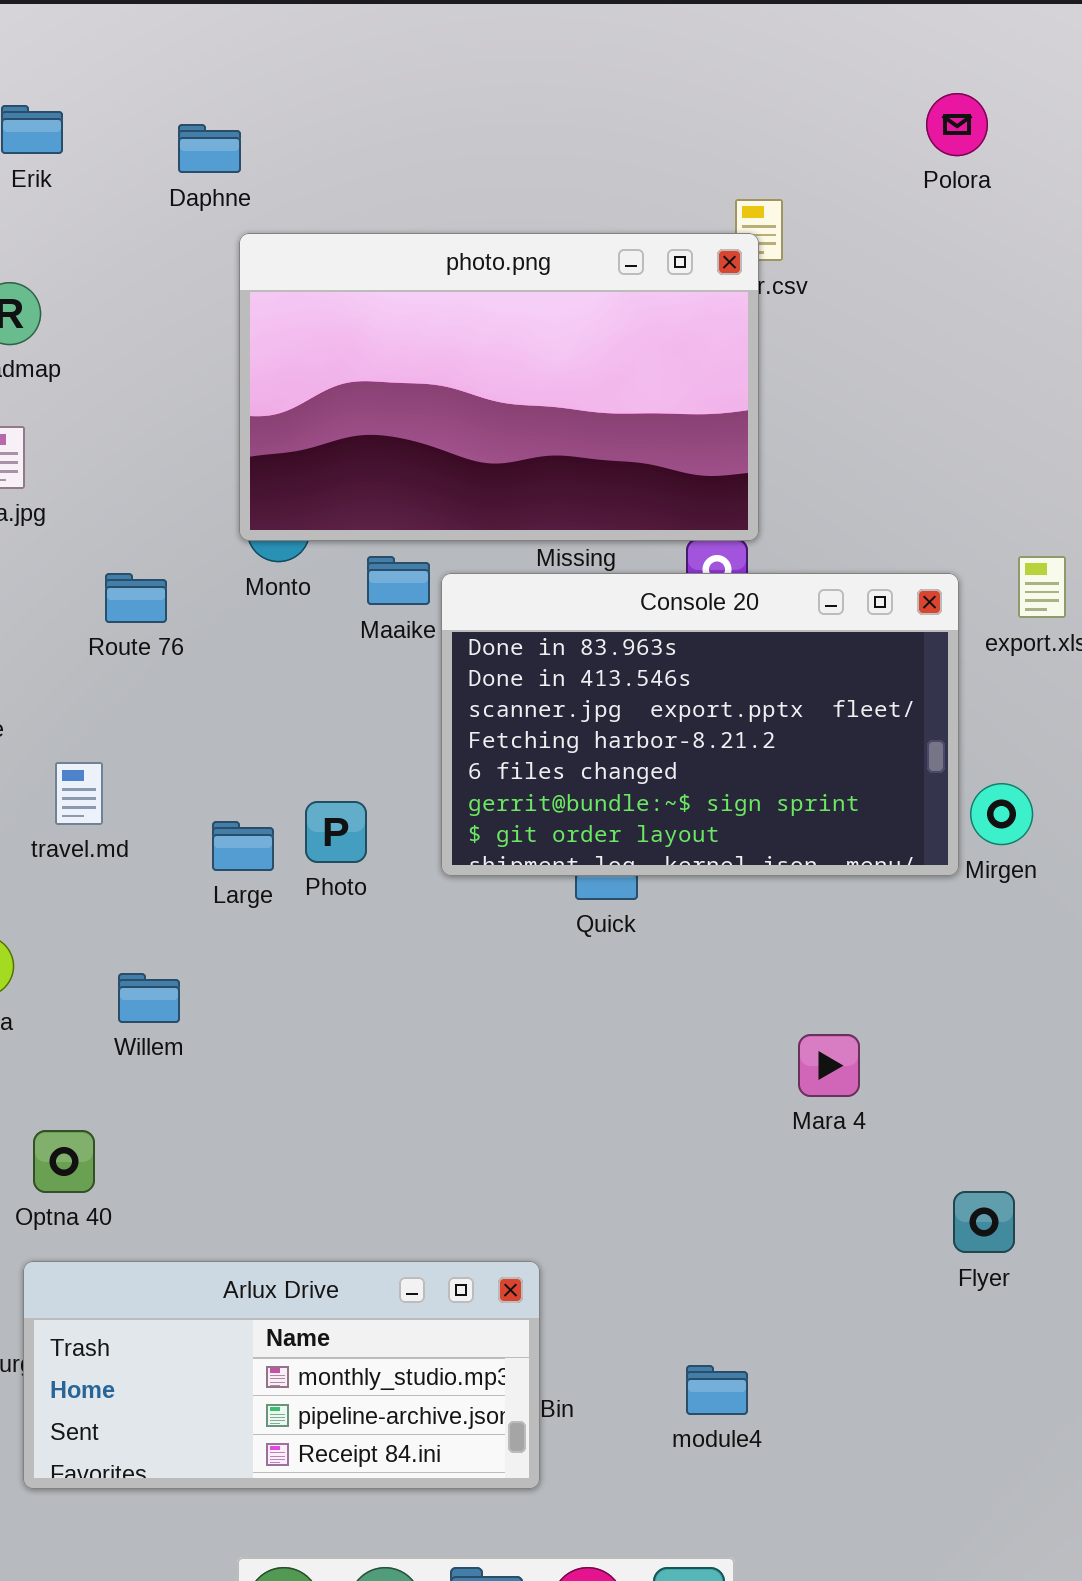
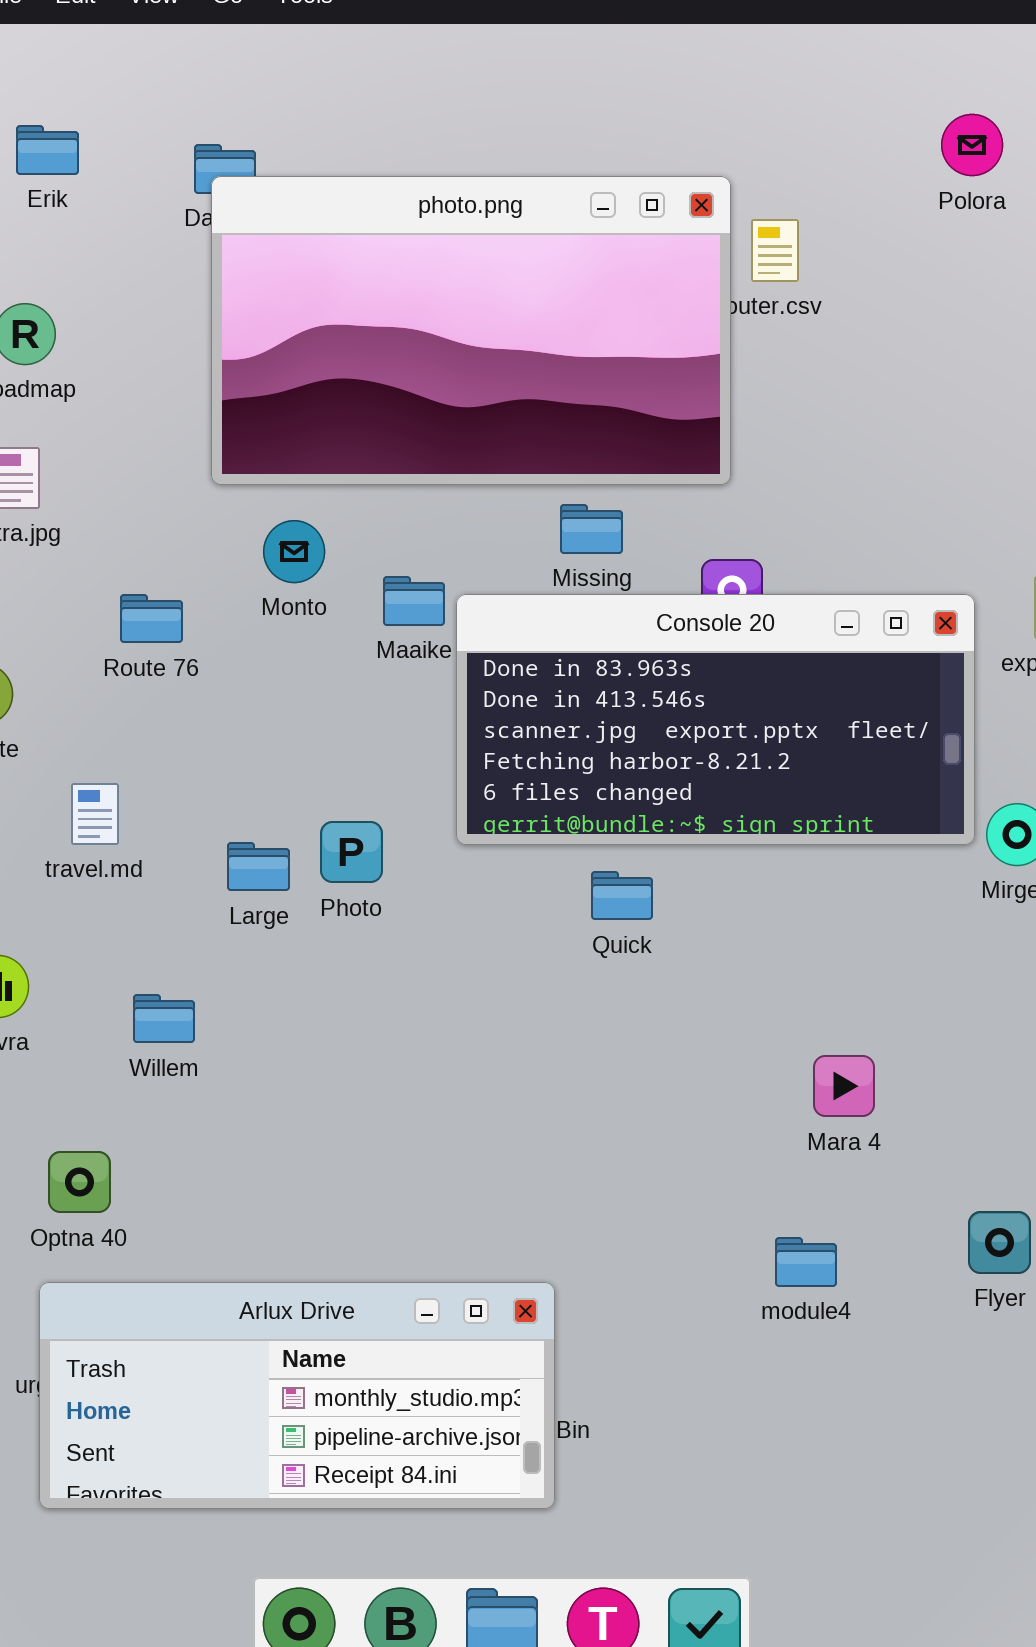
photo.png: [239,233,759,541] -> [211,176,731,485], moved
Console 20: [441,573,959,876] -> [456,594,975,845], resized
module4: [686,1365,748,1415] -> [775,1237,837,1287], moved

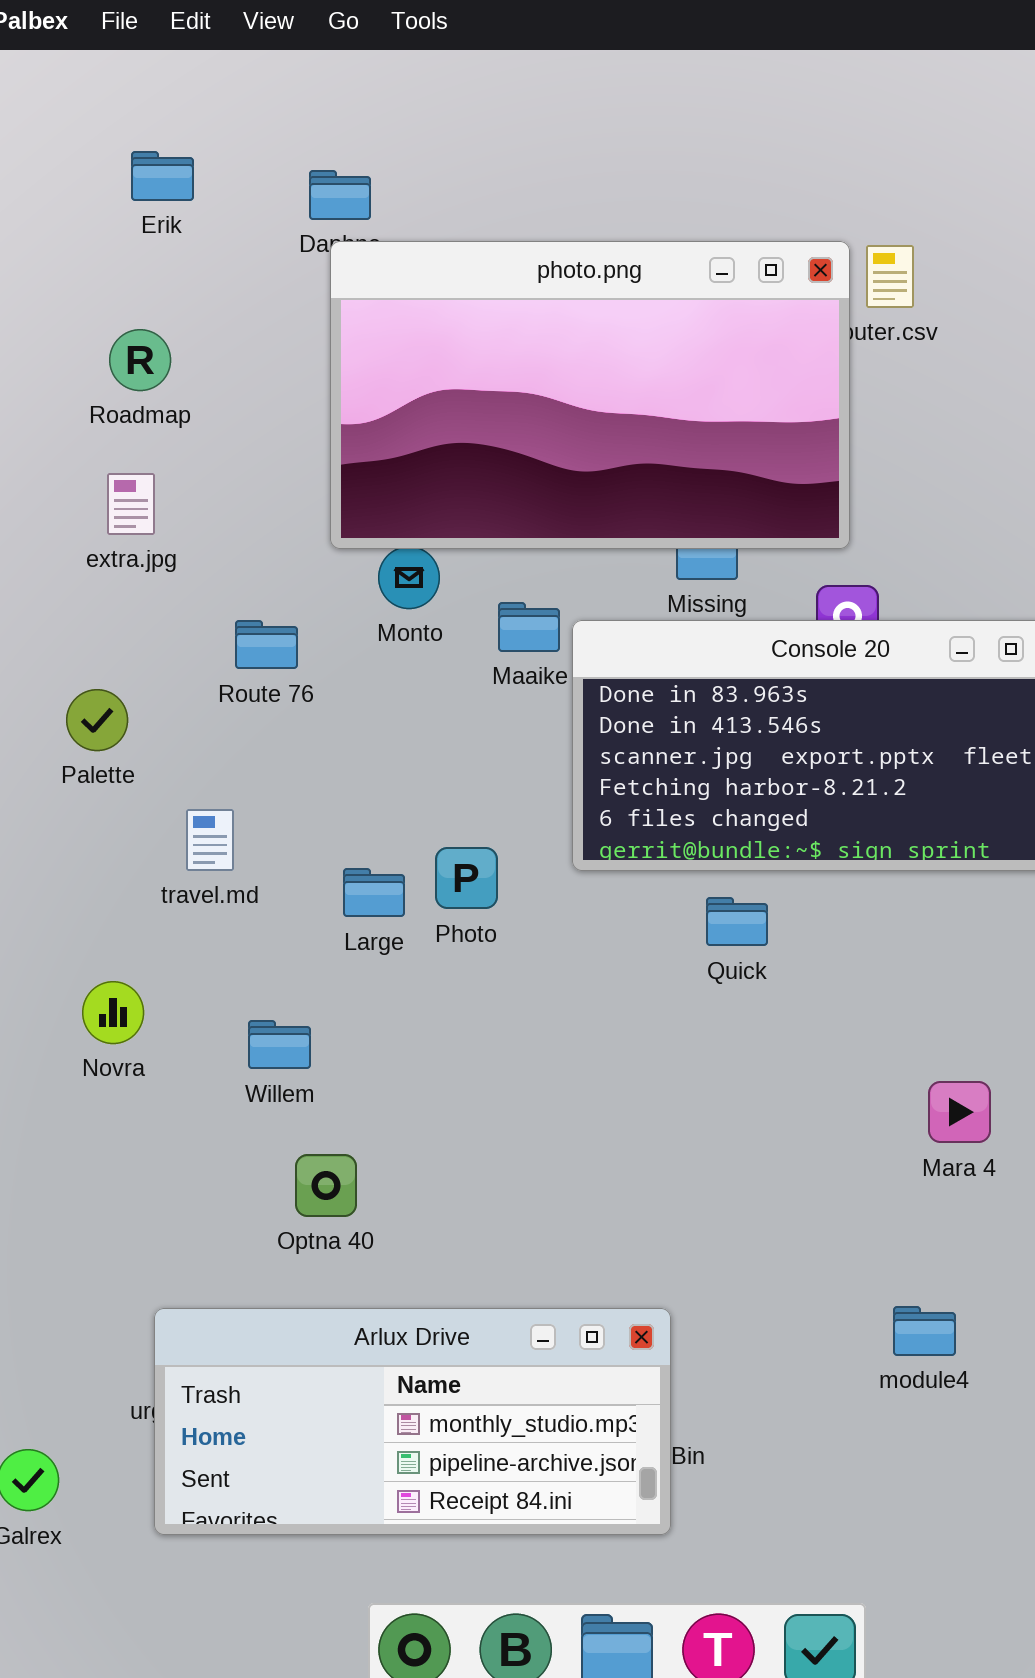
photo.png: [211,176,731,485] -> [330,241,850,549], moved
Optna 40: [48,1151,111,1213] -> [295,1154,357,1217], moved
module4: [775,1237,837,1287] -> [893,1306,956,1356], moved

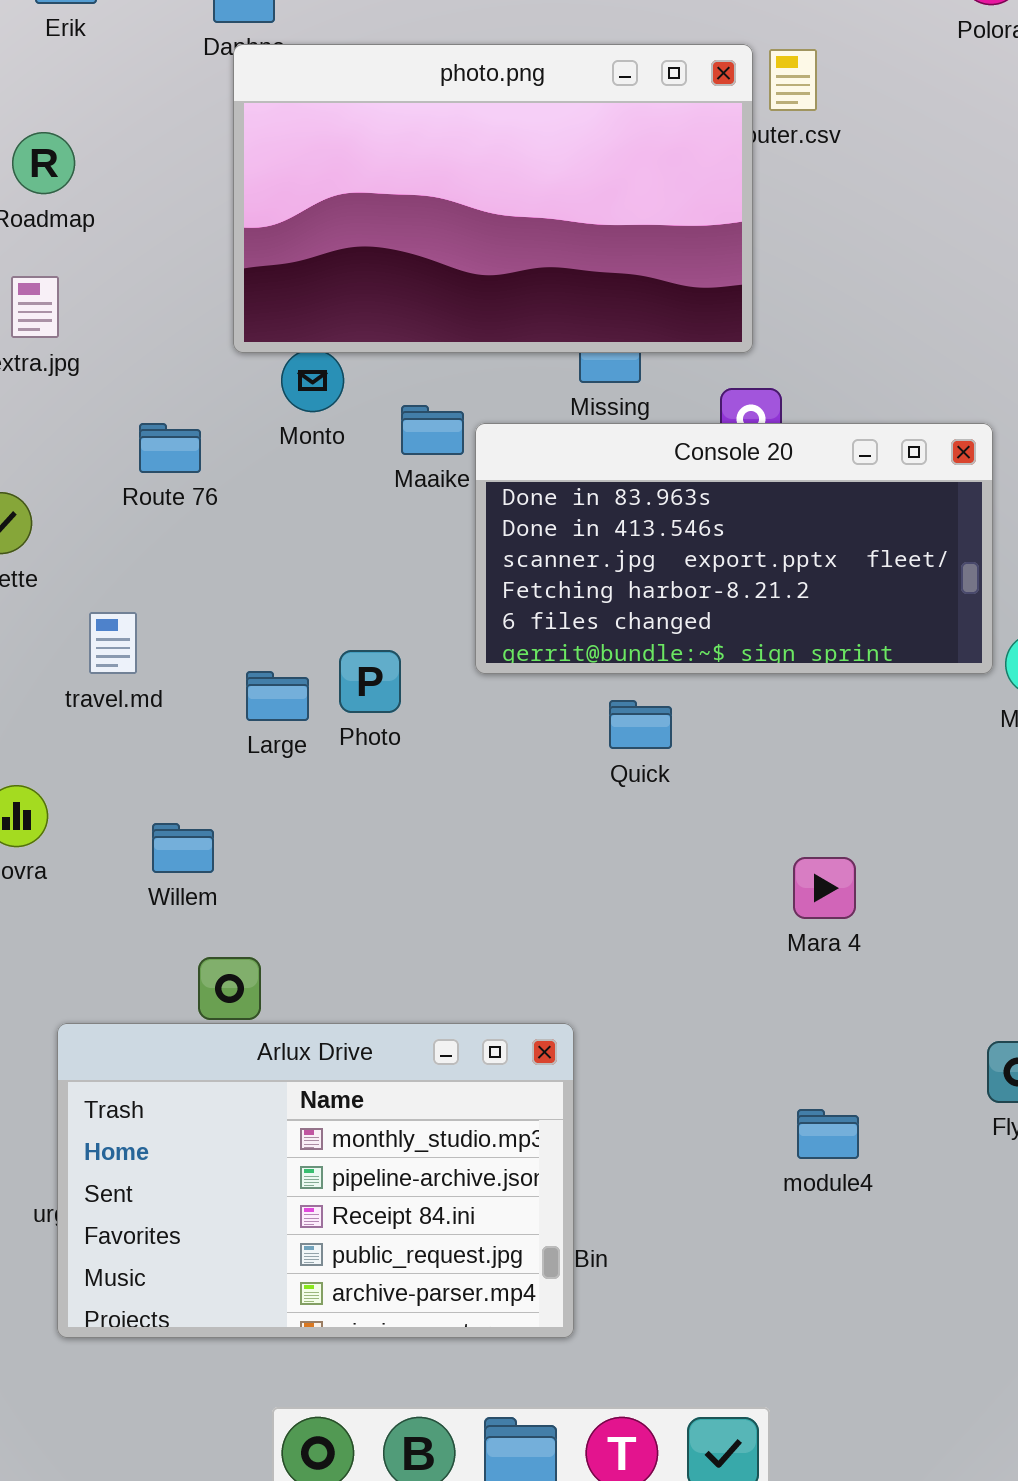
Mara 4: [928,1081,991,1143] -> [793,857,856,919], moved
Arlux Drive: [154,1308,671,1535] -> [57,1023,574,1338], resized

